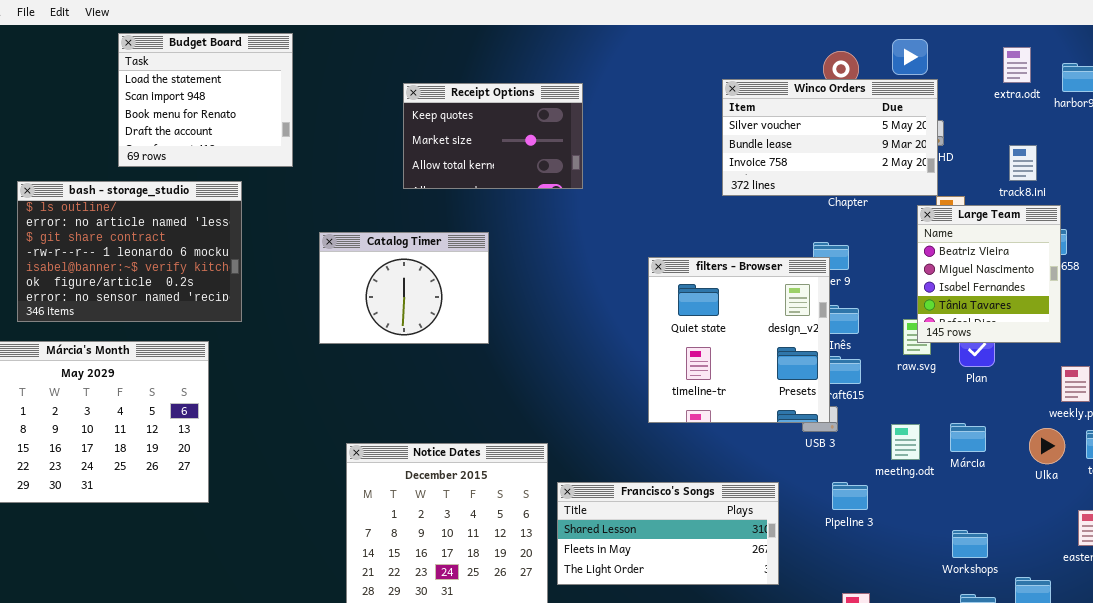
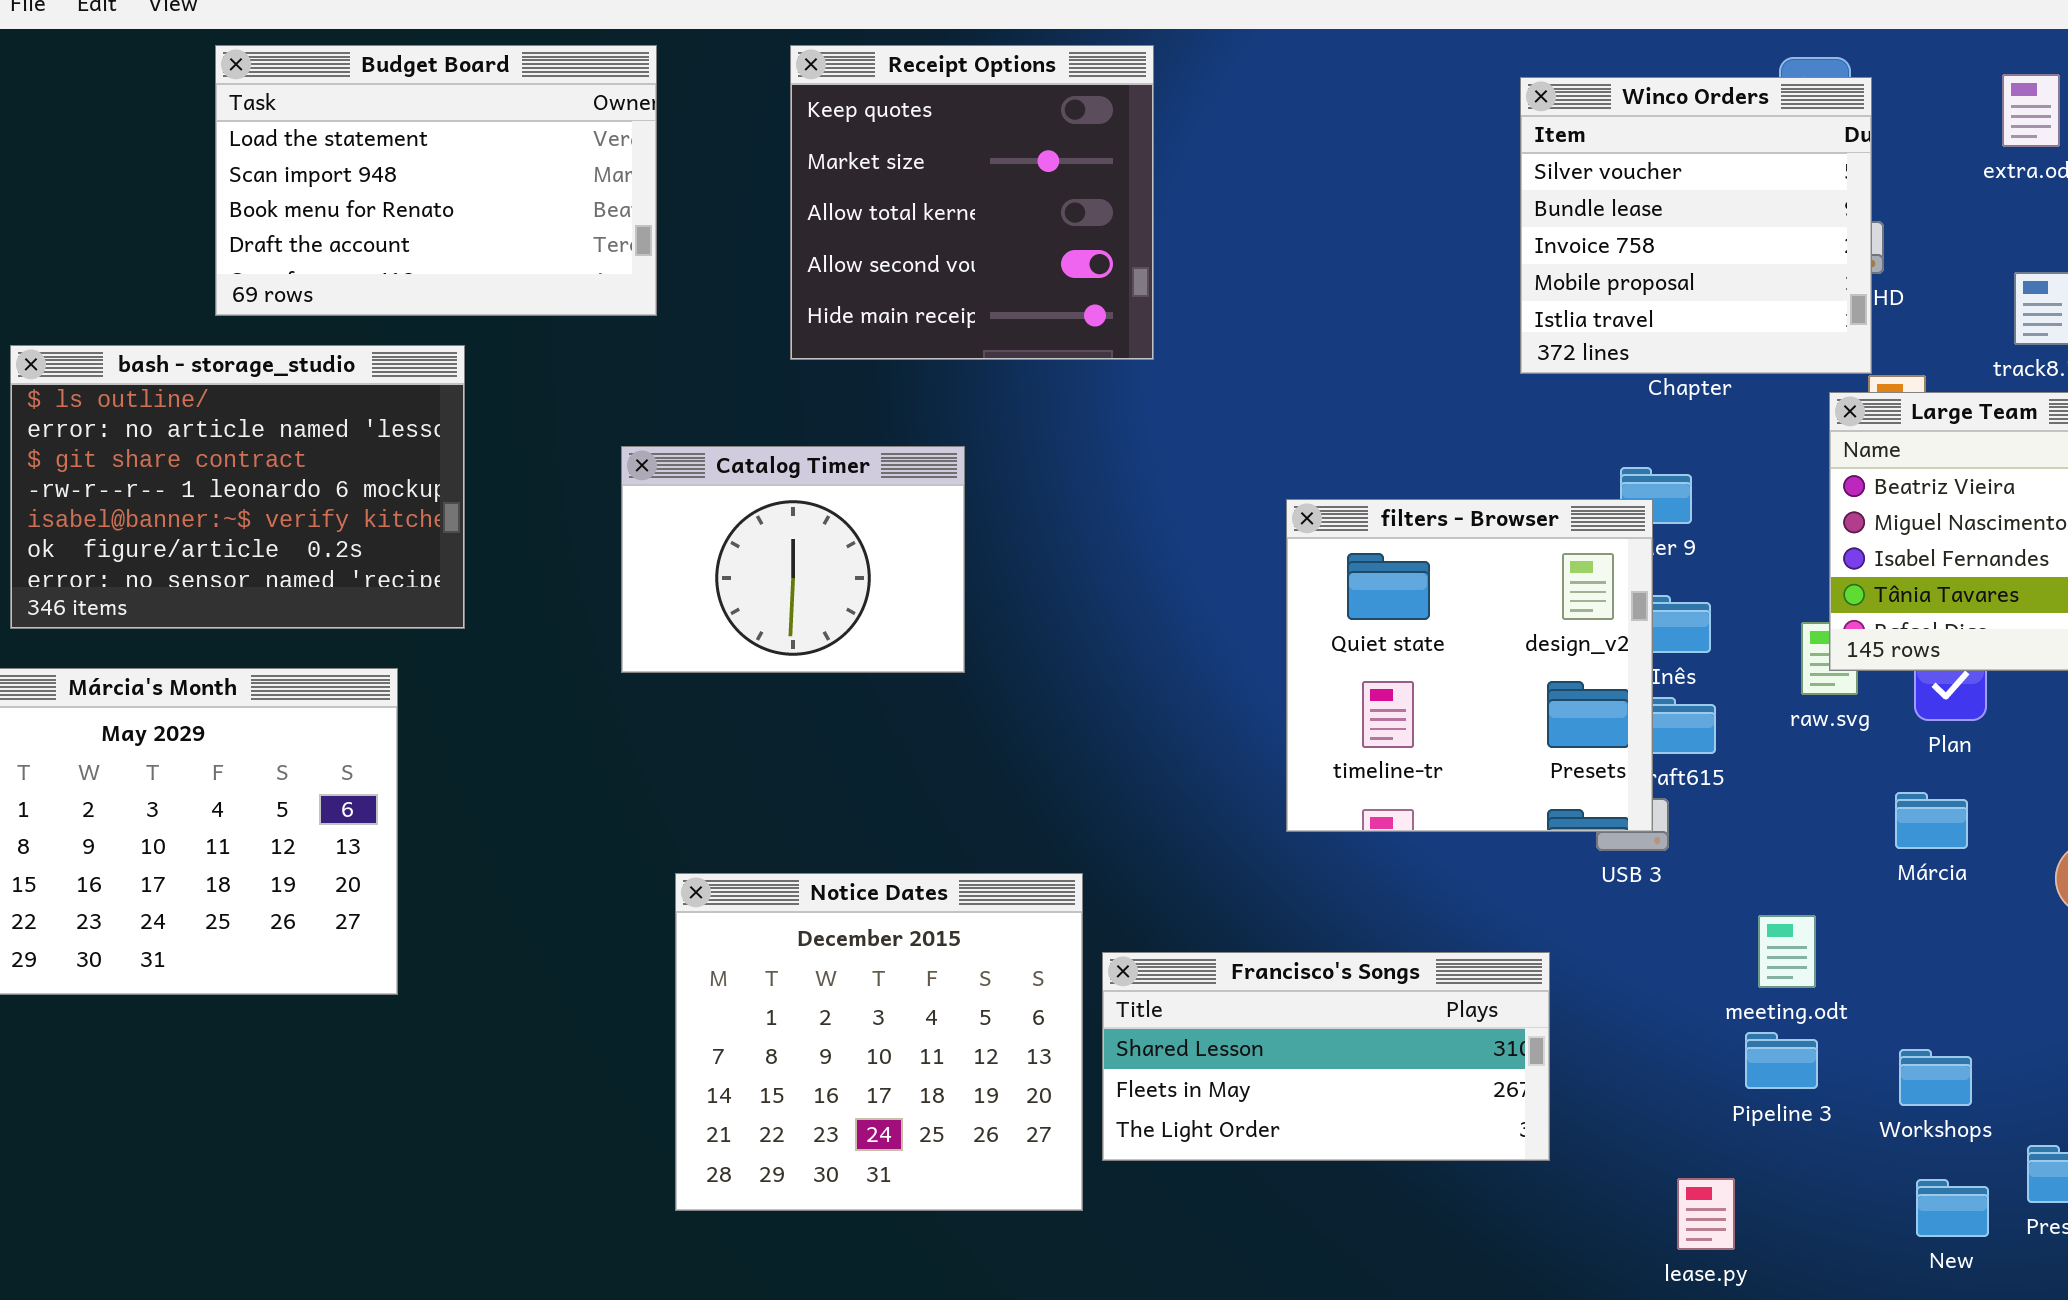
Budget Board: [118,33,293,167] -> [215,45,657,316], resized
Winco Orders: [722,79,938,196] -> [1520,77,1872,374], resized
Receipt Options: [403,83,583,189] -> [790,45,1154,360], resized
Márcia: [950,423,986,452] -> [1895,792,1968,849], moved
meeting.odt: [891,424,920,460] -> [1758,915,1816,988], moved
Pipeline 3: [832,482,868,510] -> [1745,1032,1818,1089], moved

